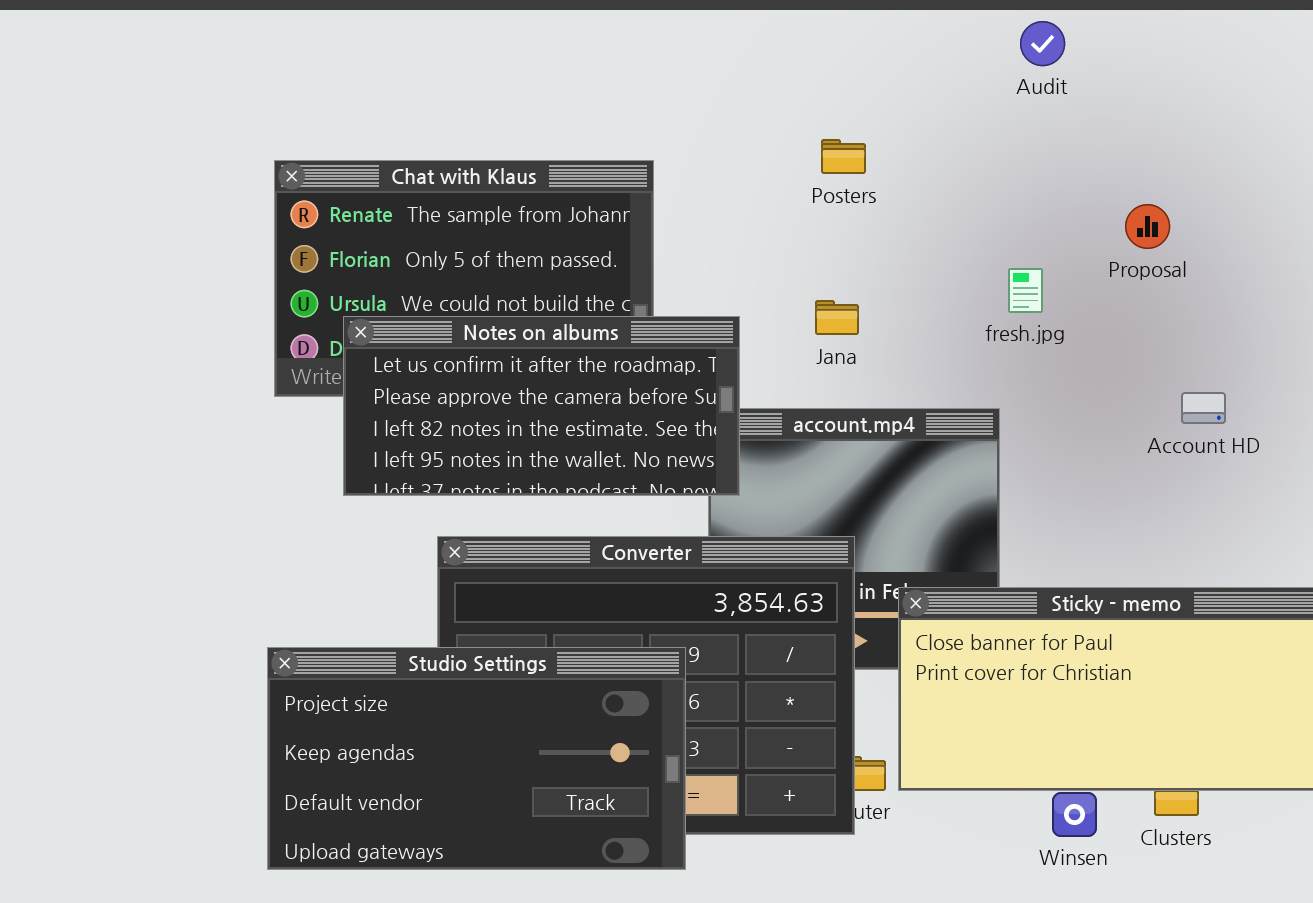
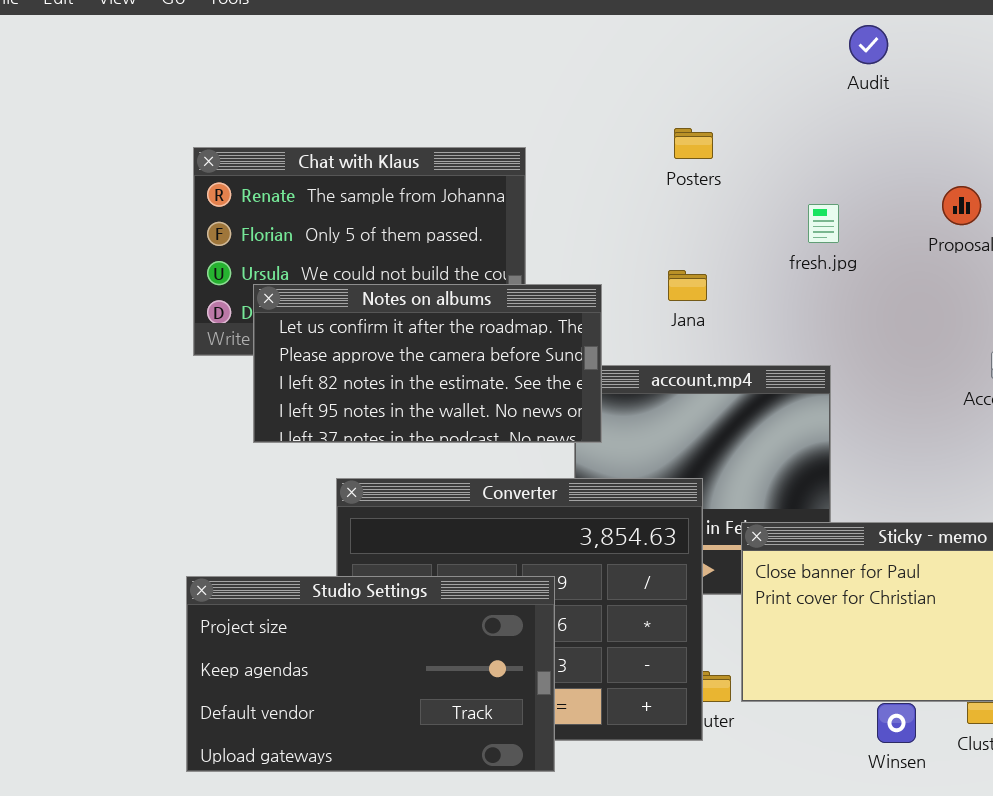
fresh.jpg: [1008,268,1043,313] -> [808,204,839,243], moved

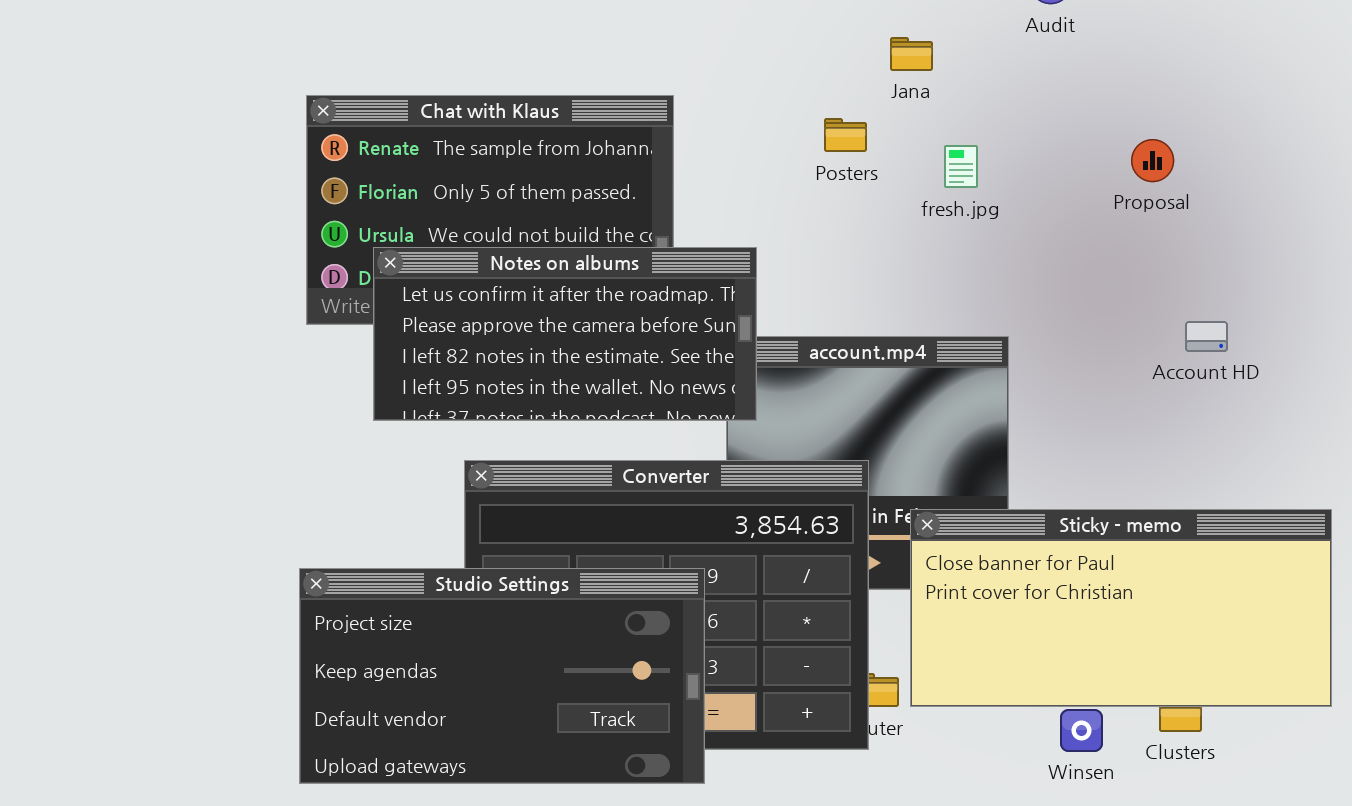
Posters: [674,128,713,159] -> [824,118,867,152], moved
fresh.jpg: [808,204,839,243] -> [944,145,978,188], moved
Jana: [668,270,707,301] -> [890,37,933,71], moved

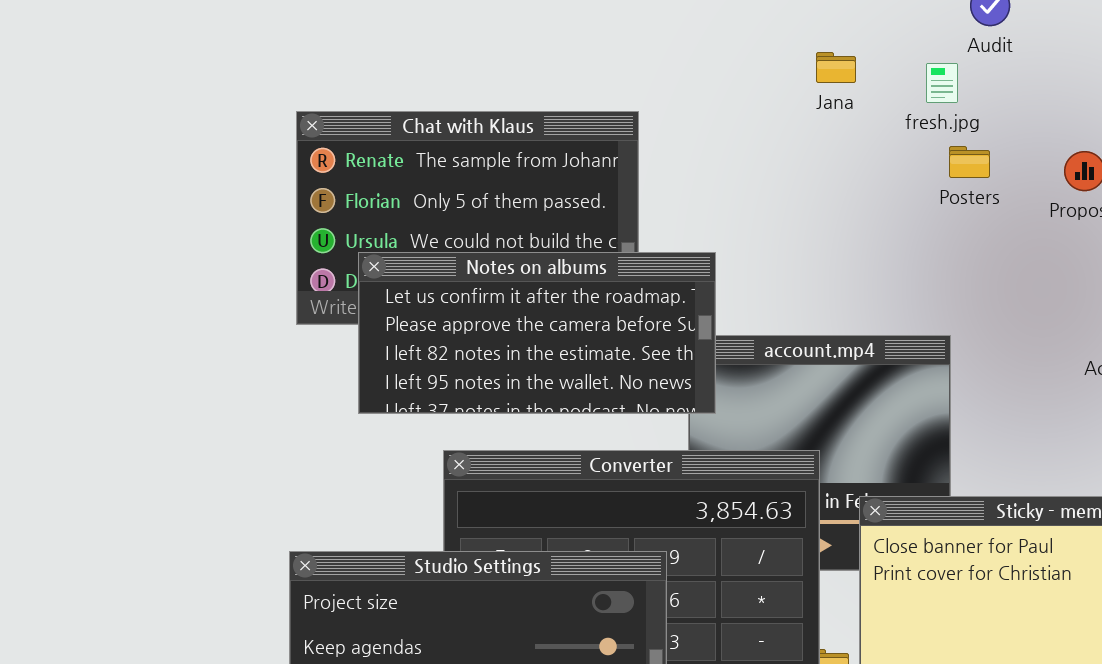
Jana: [890,37,933,71] -> [816,52,856,83], moved
Posters: [824,118,867,152] -> [949,146,990,178], moved
fresh.jpg: [944,145,978,188] -> [926,63,958,103], moved

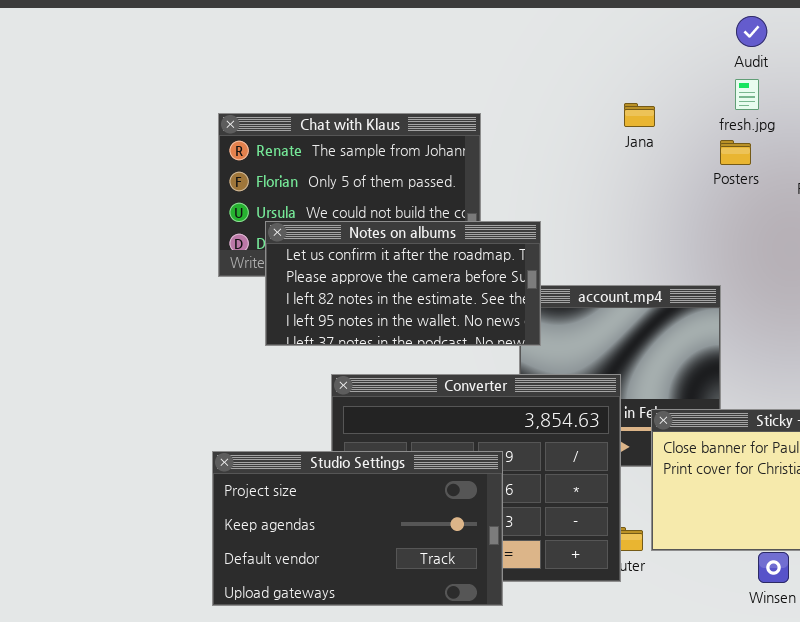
Jana: [816,52,856,83] -> [624,103,655,127], moved
fresh.jpg: [926,63,958,103] -> [735,79,759,110], moved

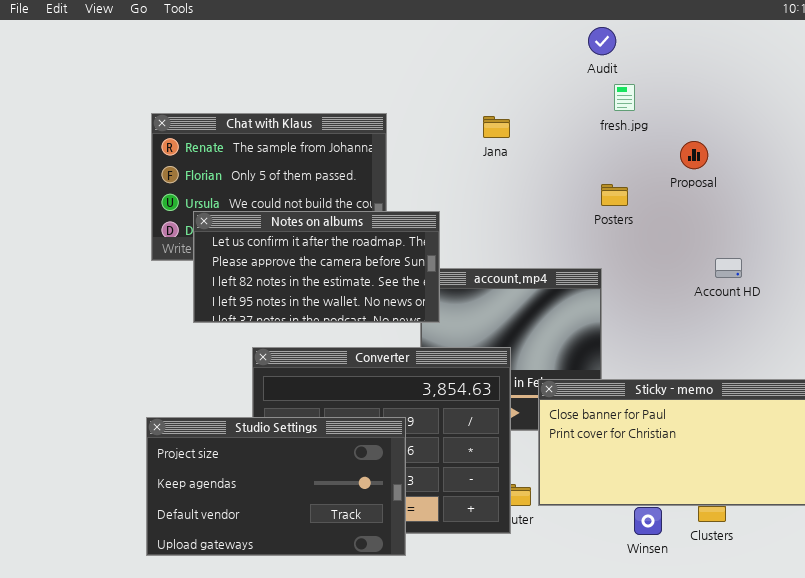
Audit: [736,16,767,47] -> [588,27,616,55], moved
Jana: [624,103,655,127] -> [483,116,510,138], moved
Posters: [720,140,751,165] -> [601,184,628,206], moved

